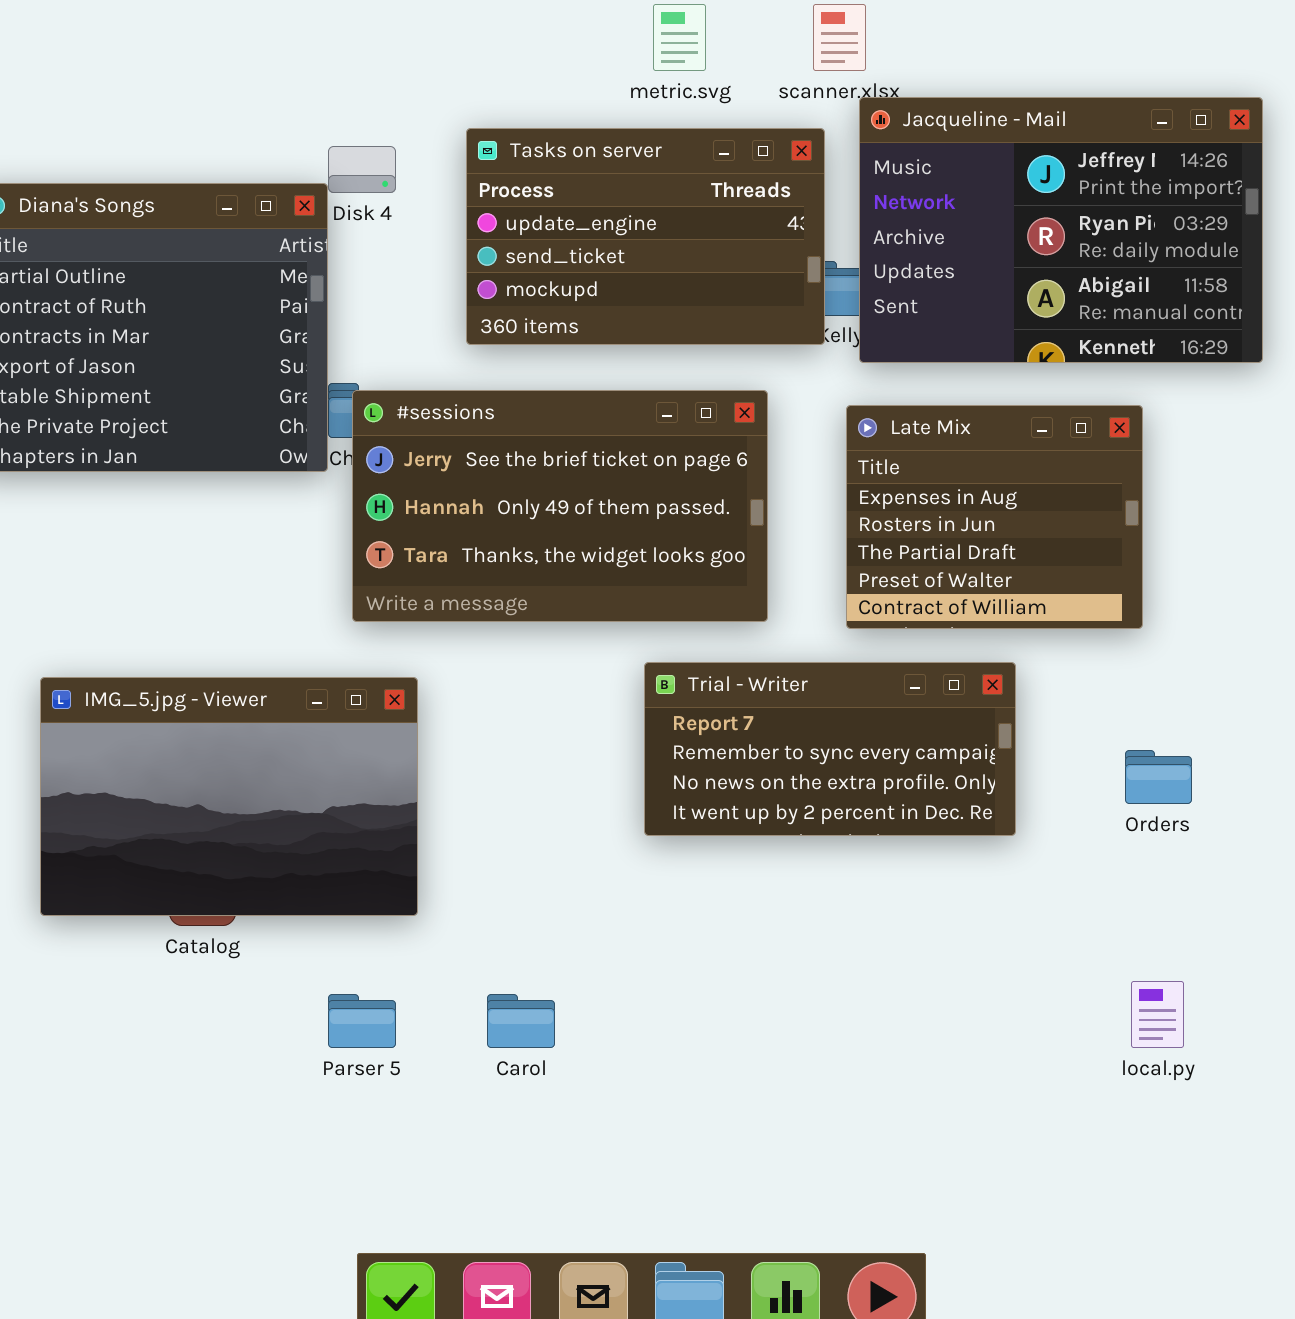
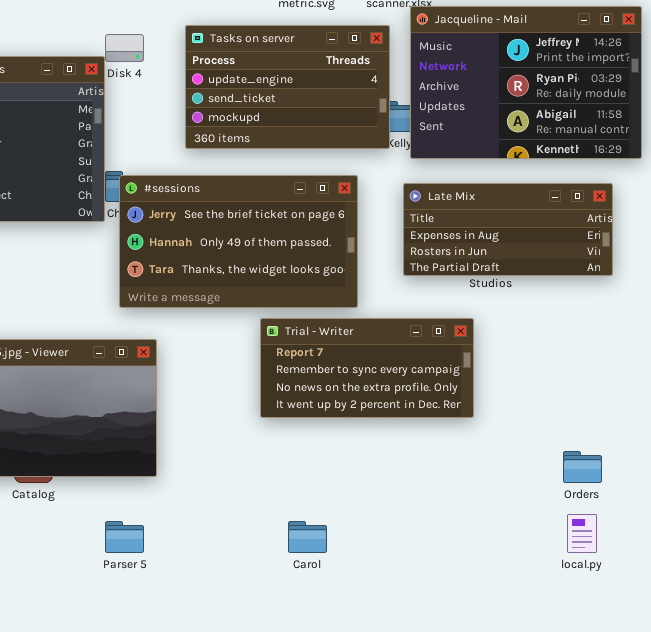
Late Mix: [846,405,1143,629] -> [403,183,613,276], resized
Trial - Writer: [644,662,1016,836] -> [260,318,474,418], moved
Orders: [1125,750,1192,804] -> [563,451,602,483], moved
Carol: [487,994,555,1048] -> [288,521,327,553], moved

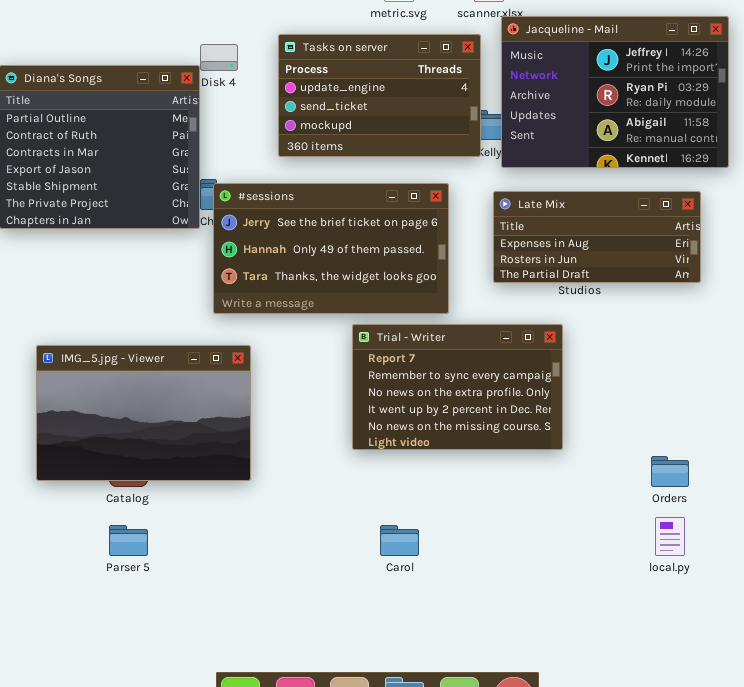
Trial - Writer: [260,318,474,418] -> [352,324,563,450], resized
Parser 5: [105,521,144,553] -> [109,525,148,556], moved

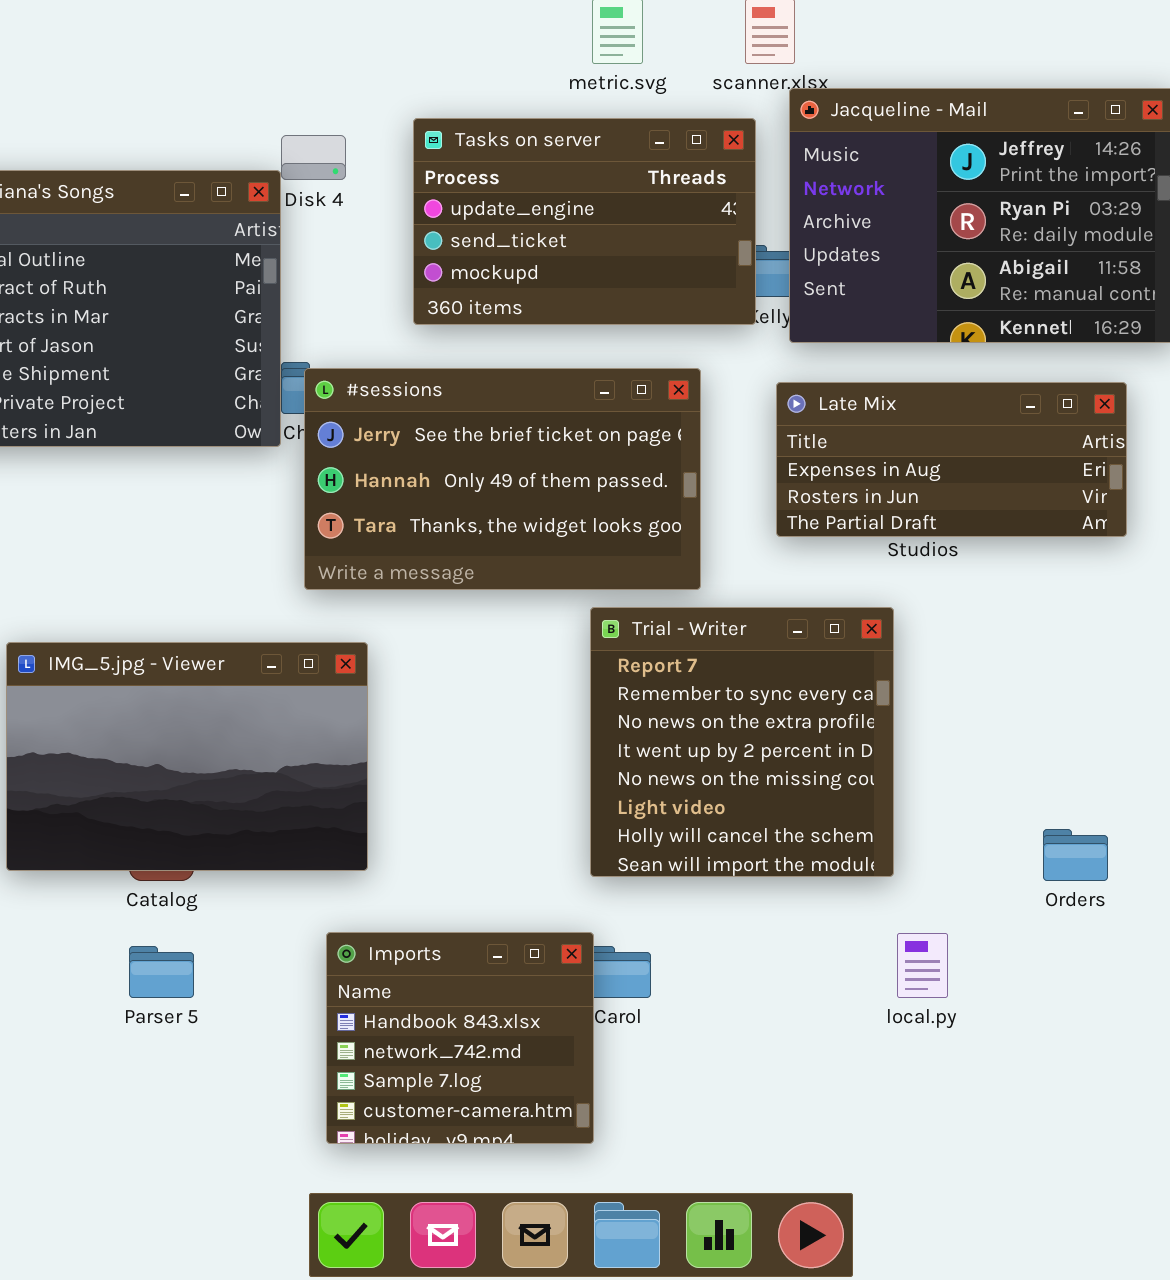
Trial - Writer: [352,324,563,450] -> [590,607,894,877], resized
Imports: none -> [326,932,594,1144], opened
local.py: [655,517,685,556] -> [897,933,948,998], moved

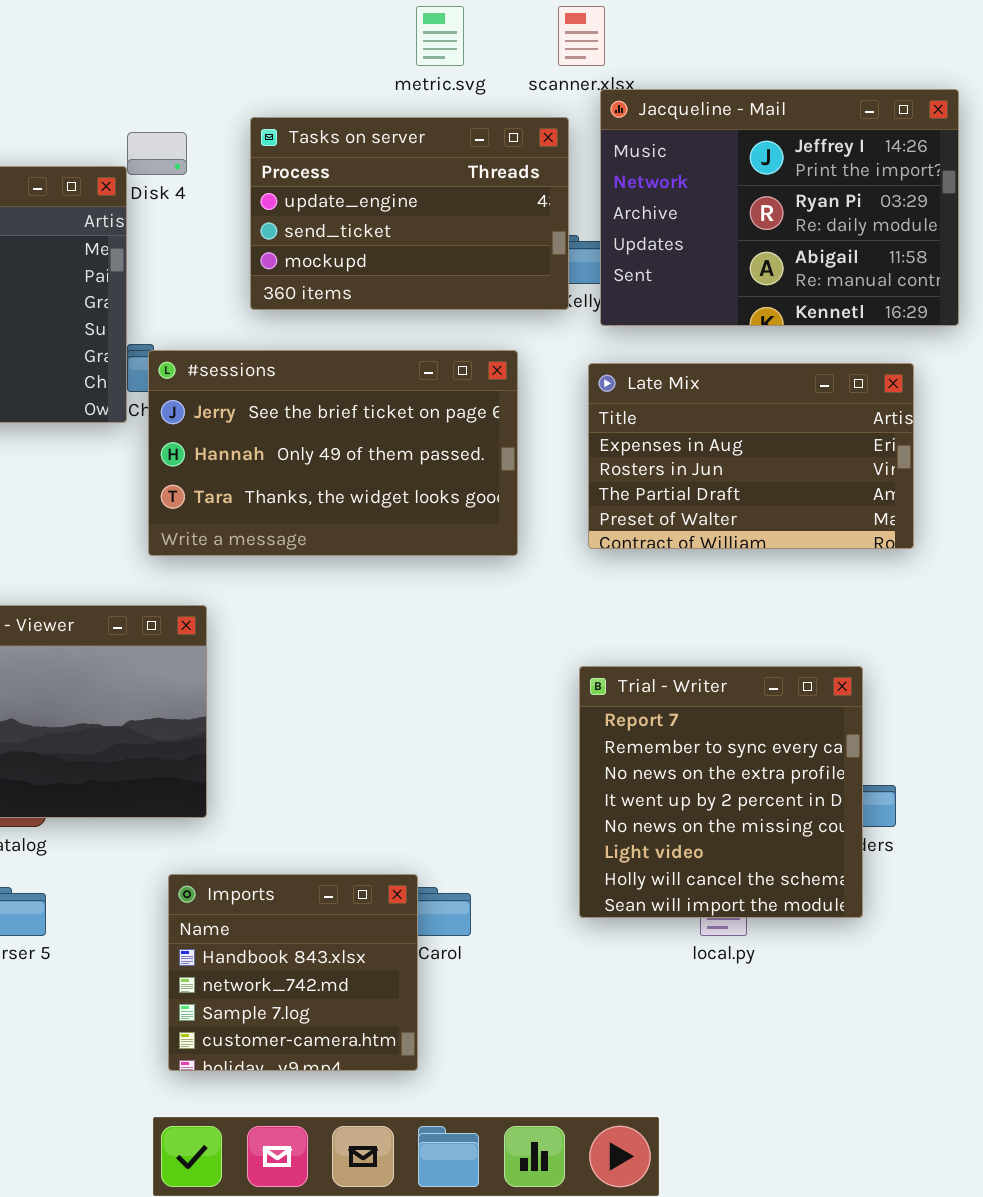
Late Mix: [776,382,1127,537] -> [588,363,914,549], resized
Trial - Writer: [590,607,894,877] -> [579,666,863,918], moved

